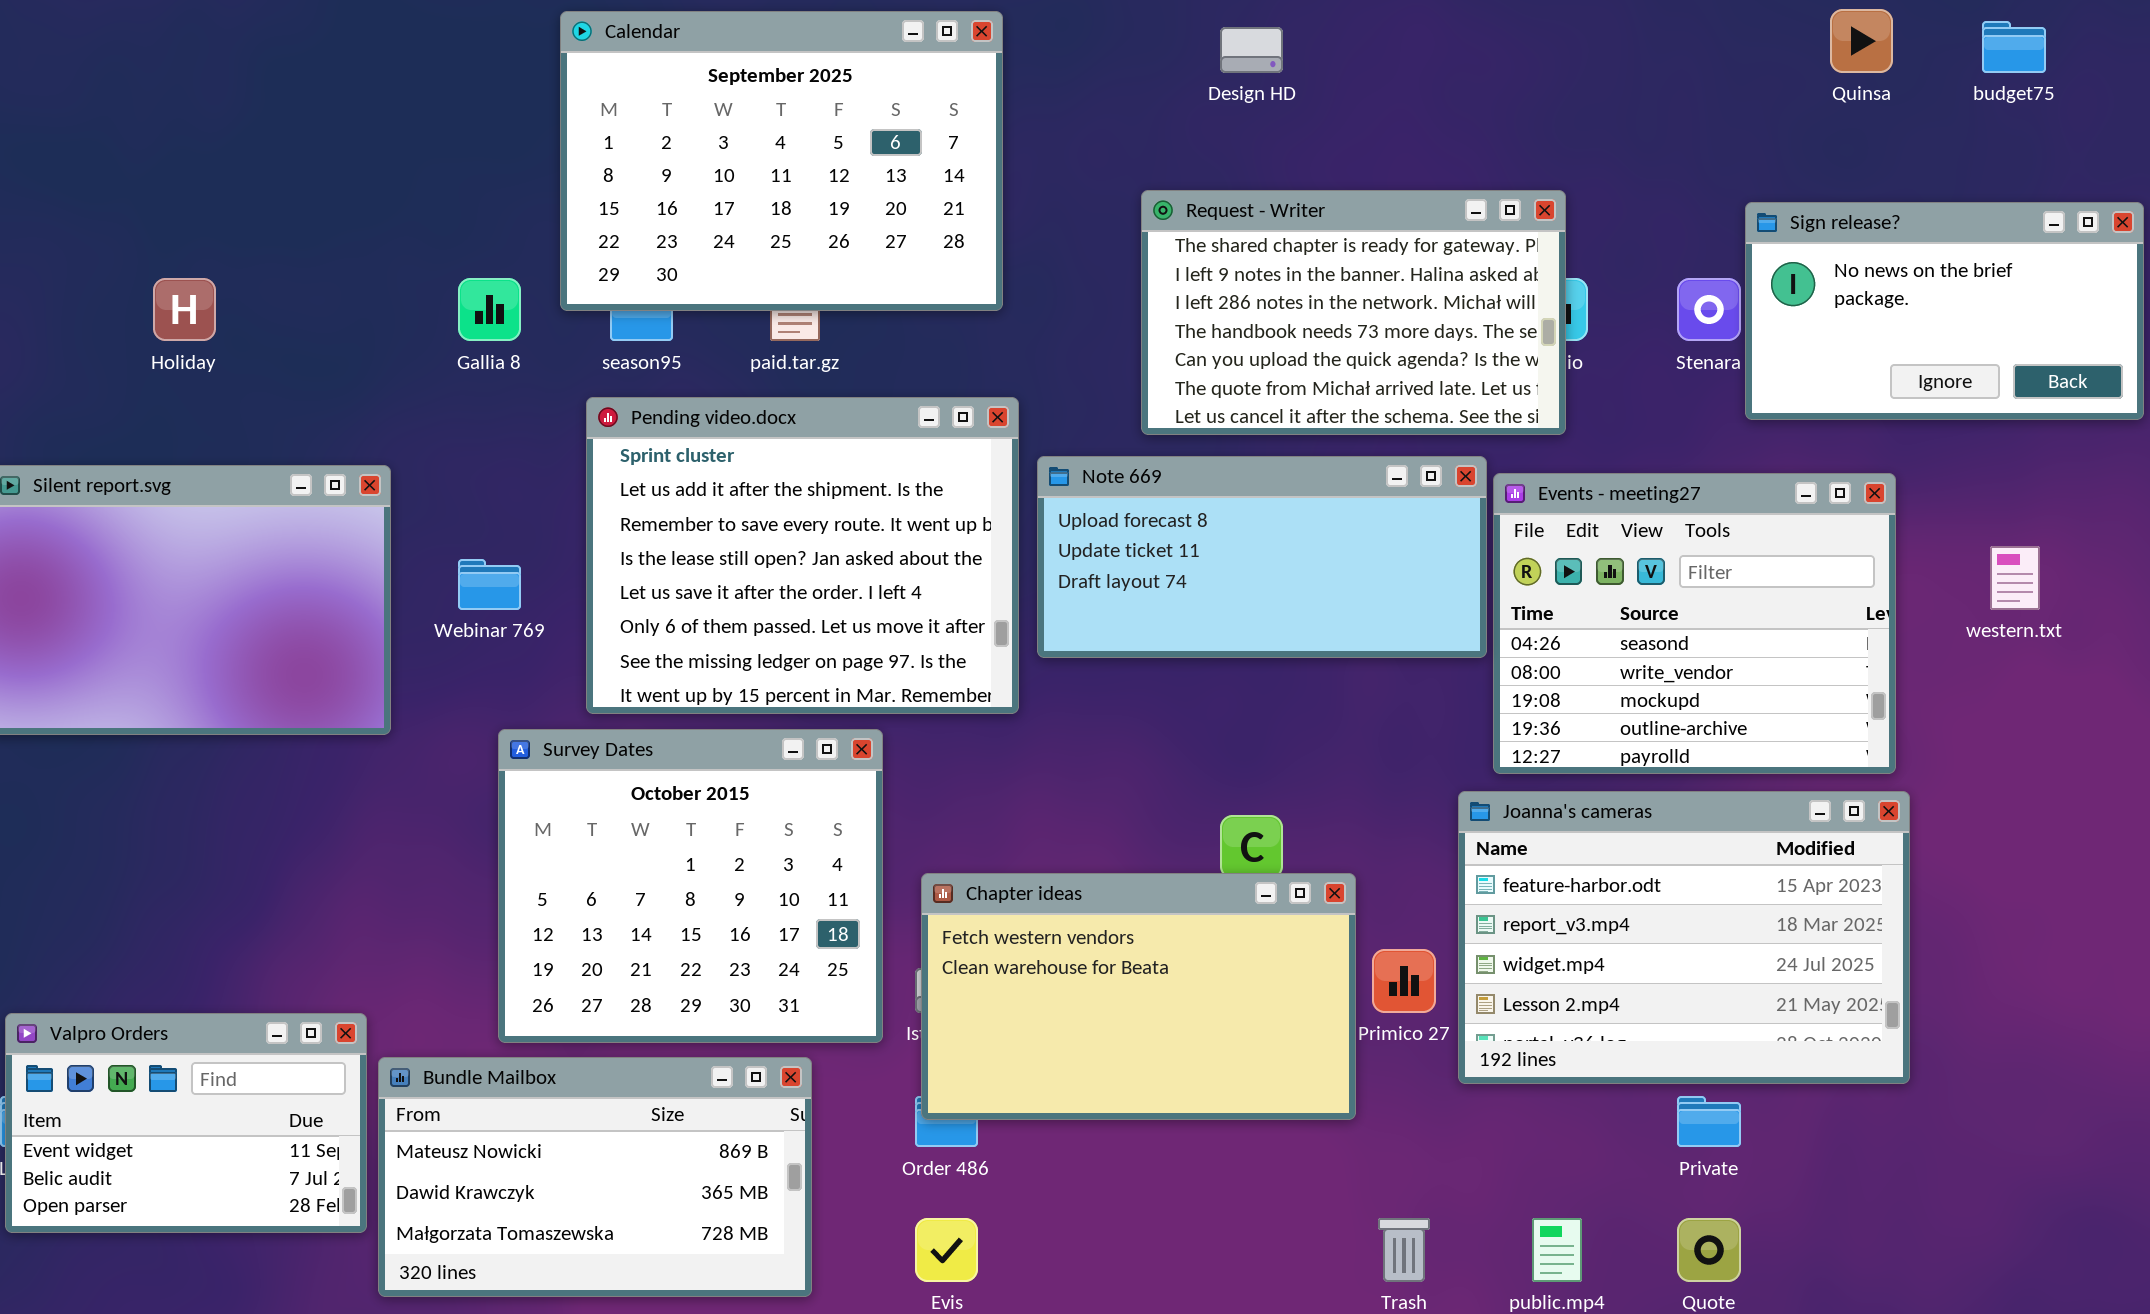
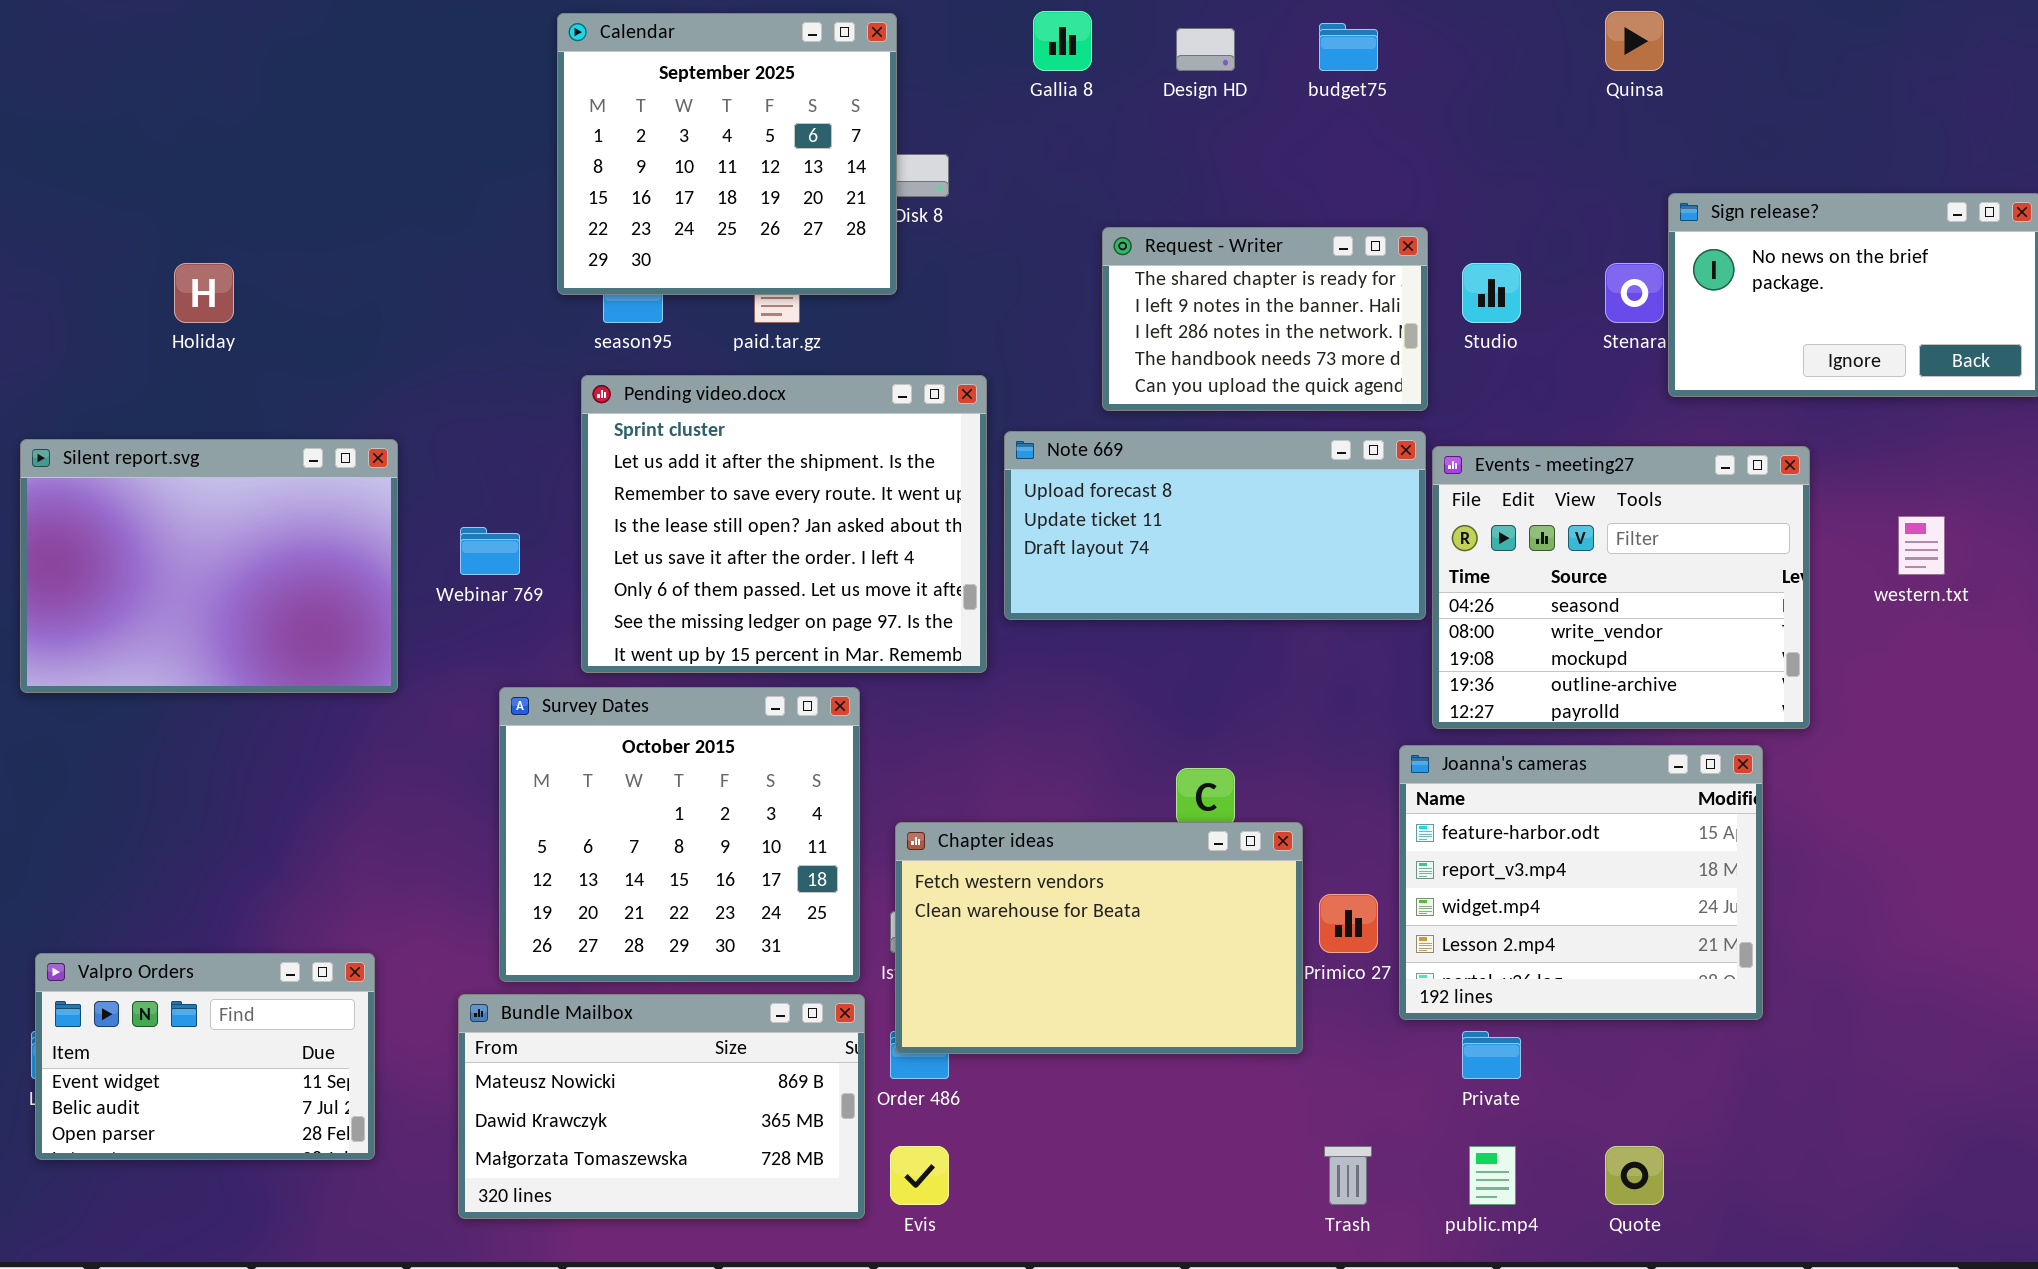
Quinsa: [1830,9,1893,73] -> [1605,11,1664,71], moved
Calendar: [560,11,1003,311] -> [557,13,897,295], resized
budget75: [1982,21,2046,73] -> [1319,23,1378,71], moved
Request - Writer: [1141,190,1566,435] -> [1102,227,1428,411], resized
Gallia 8: [458,278,521,341] -> [1033,11,1092,71], moved
Joanna's cameras: [1458,791,1910,1084] -> [1399,745,1763,1020], resized
Bundle Mailbox: [378,1057,812,1297] -> [458,994,865,1219], moved
Private: [1677,1096,1741,1147] -> [1462,1031,1521,1079], moved

